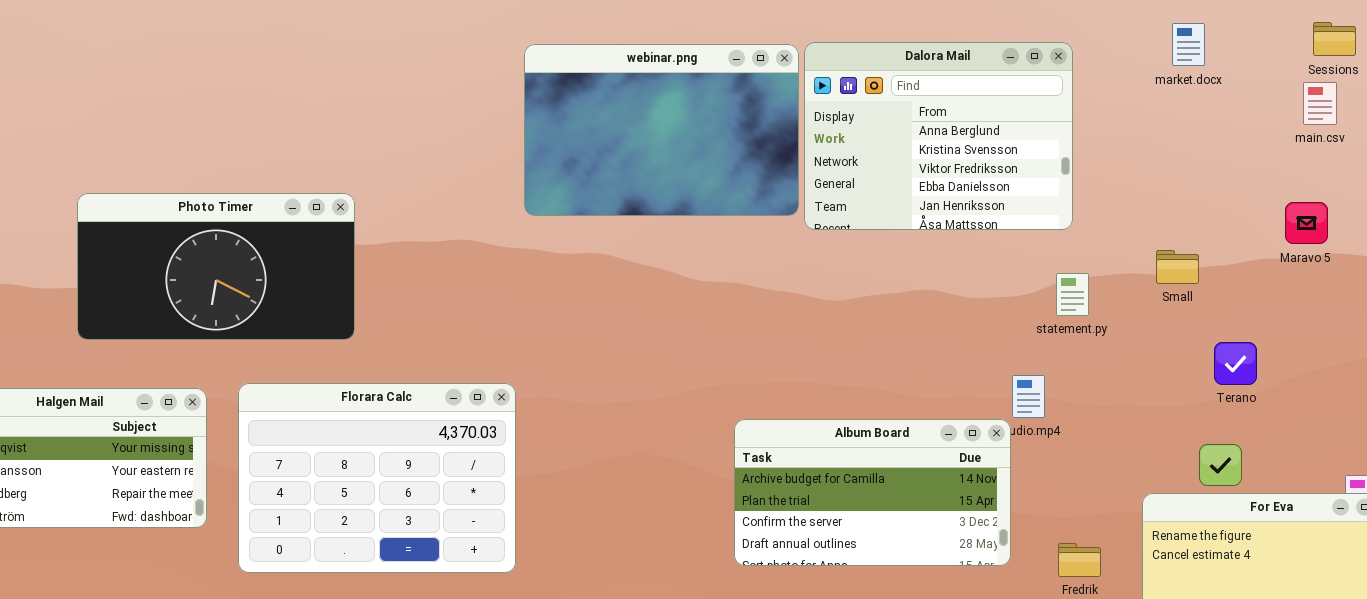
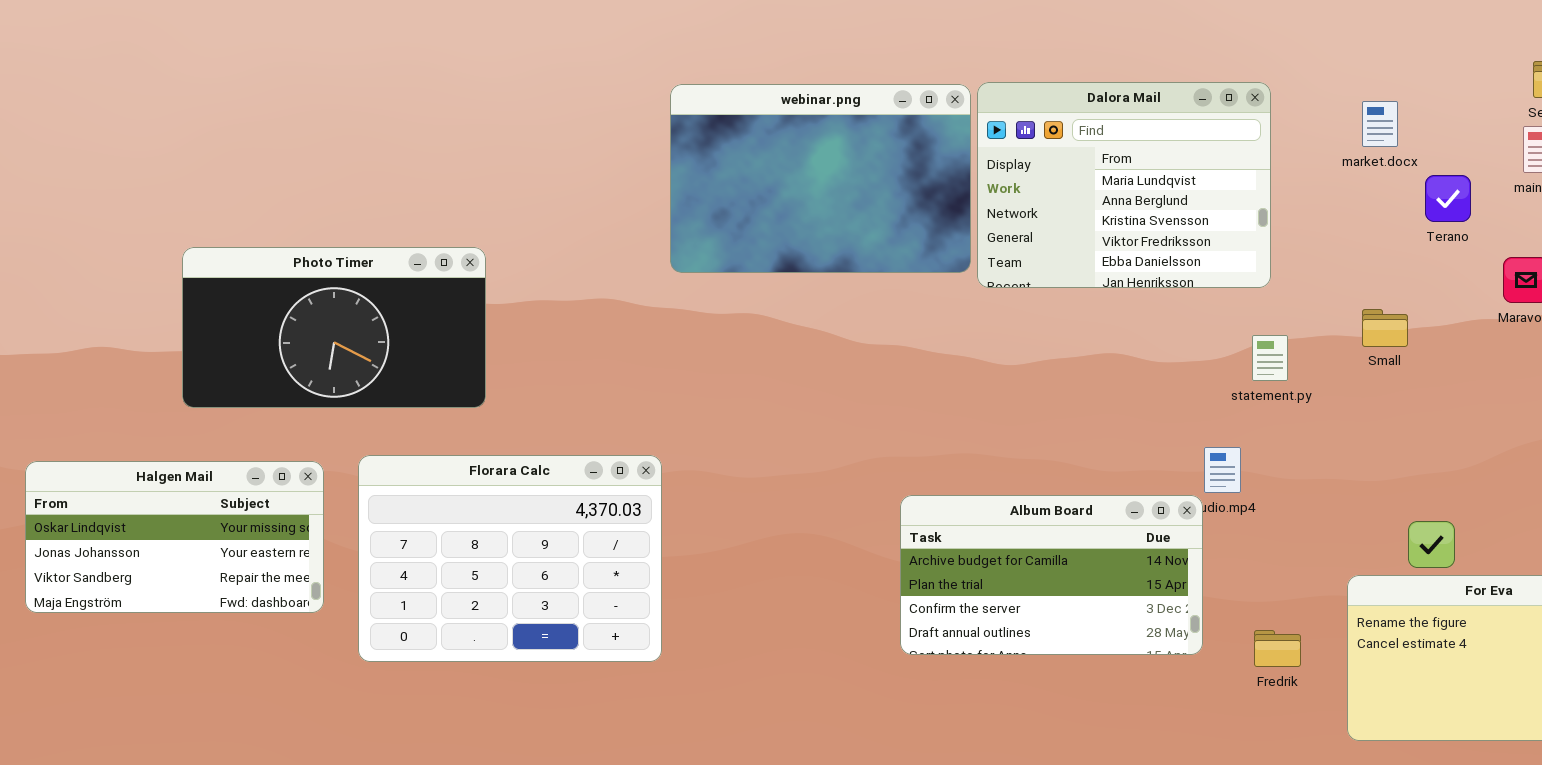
market.docx: [1172,23,1205,66] -> [1362,101,1398,147], moved
Dalora Mail: [804,42,1073,230] -> [977,82,1271,288], scrolled up 1 row
Terano: [1214,342,1257,385] -> [1425,175,1471,222], moved

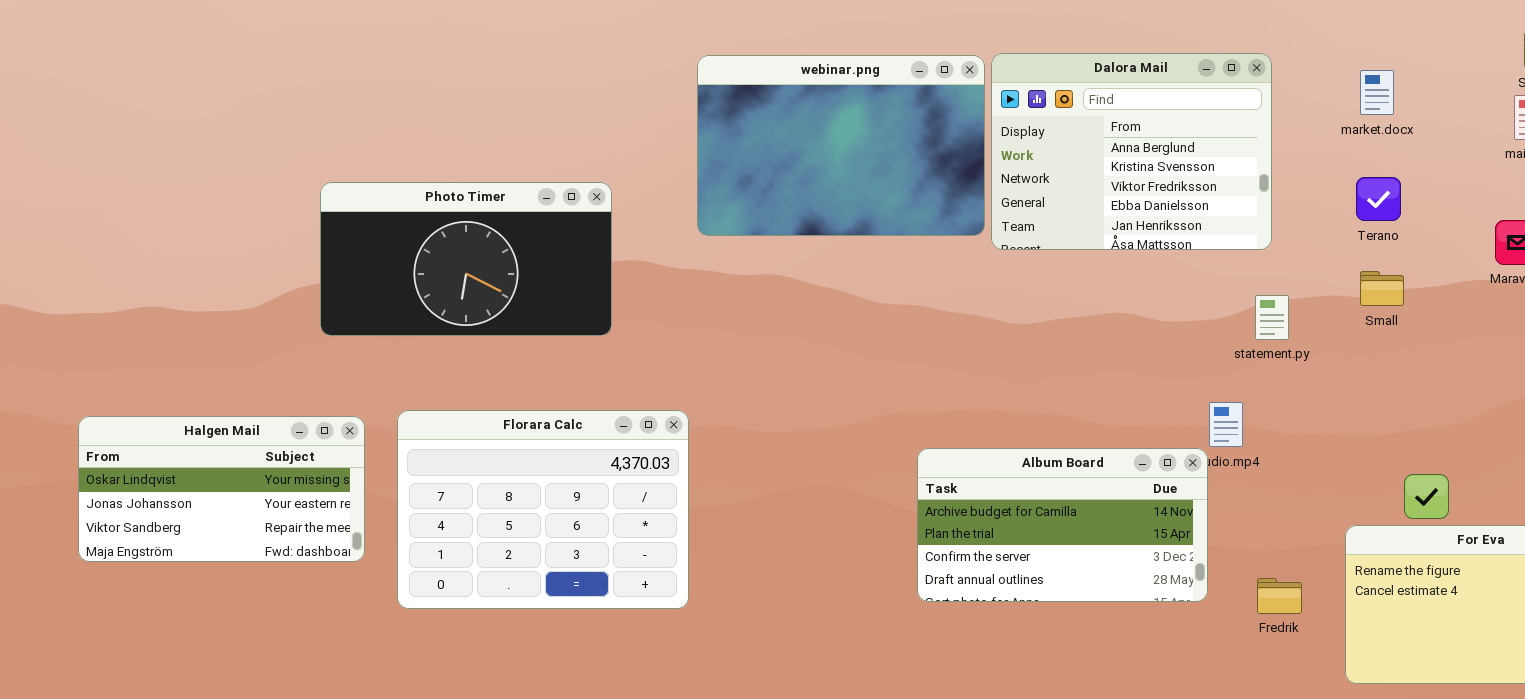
Dalora Mail: [977,82,1271,288] -> [991,53,1272,250], scrolled down 1 row
Terano: [1425,175,1471,222] -> [1356,177,1401,221], moved
Photo Timer: [182,247,486,408] -> [320,182,612,336], moved

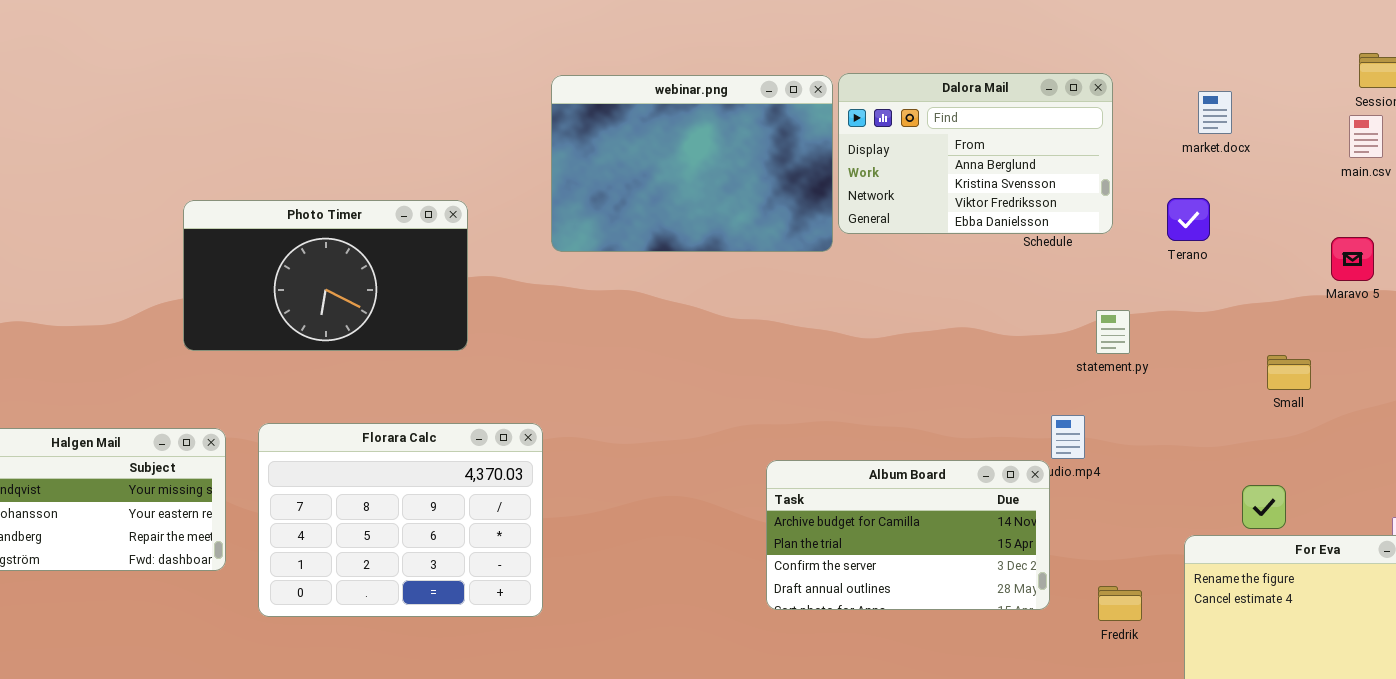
Dalora Mail: [991,53,1272,250] -> [838,73,1113,234], resized
Terano: [1356,177,1401,221] -> [1167,198,1210,241], moved
Small: [1360,271,1404,306] -> [1267,355,1311,390], moved

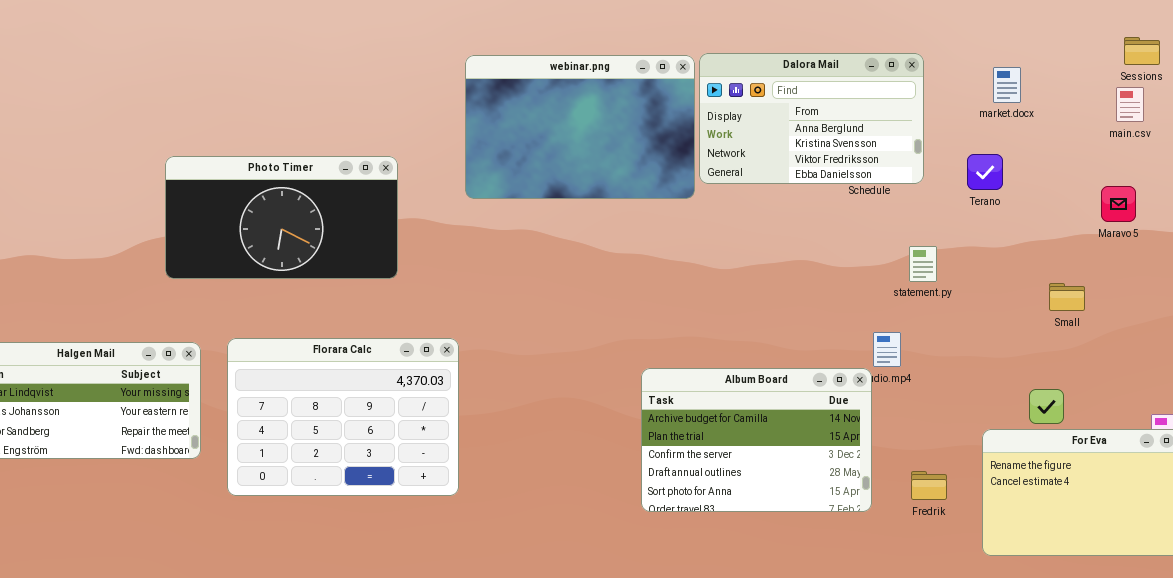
Album Board: [766,460,1050,610] -> [641,368,872,512], resized

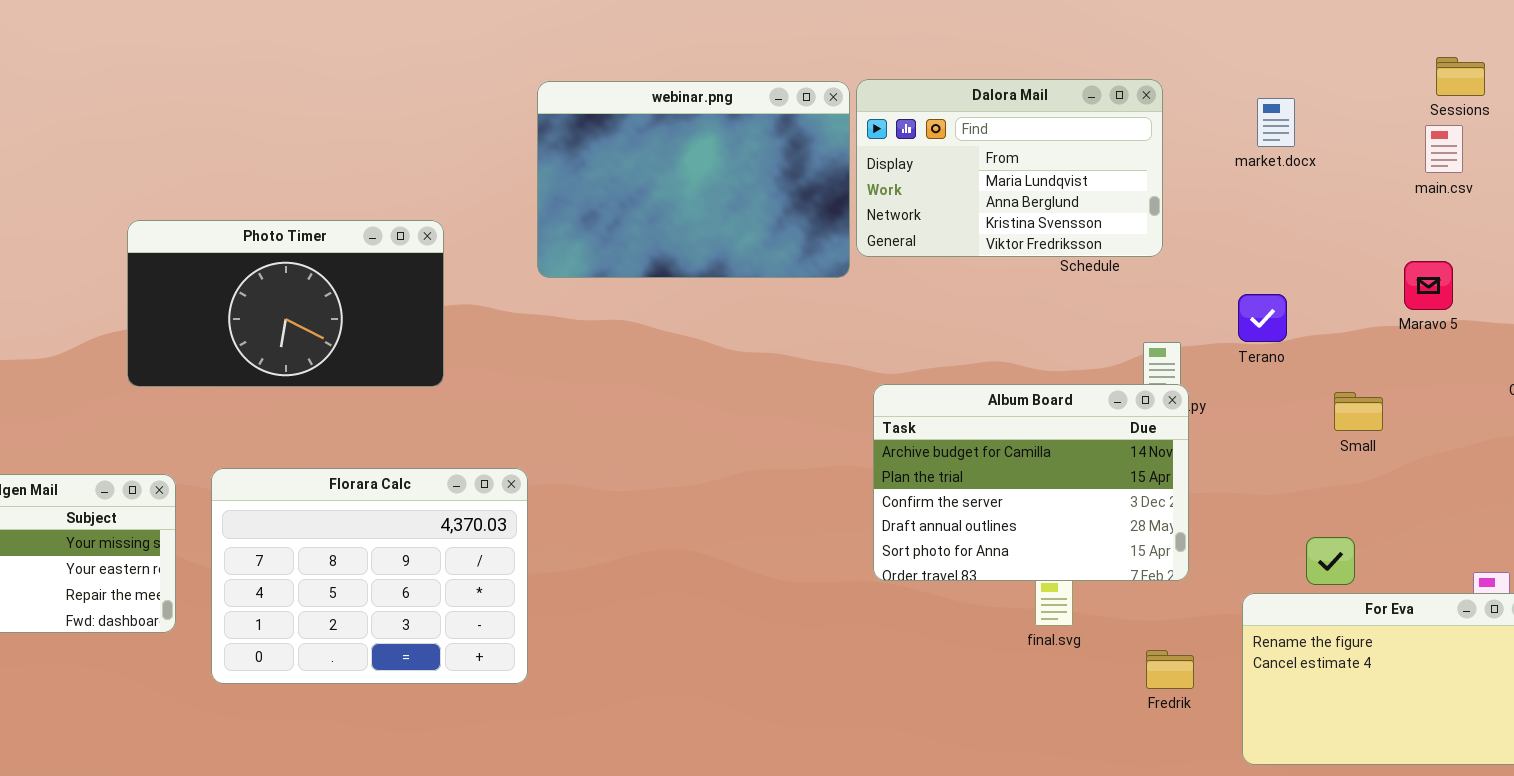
Dalora Mail: [699,53,924,184] -> [856,79,1163,257], scrolled up 1 row
Terano: [967,154,1003,190] -> [1238,294,1287,342], moved
Album Board: [641,368,872,512] -> [873,384,1189,581], moved

